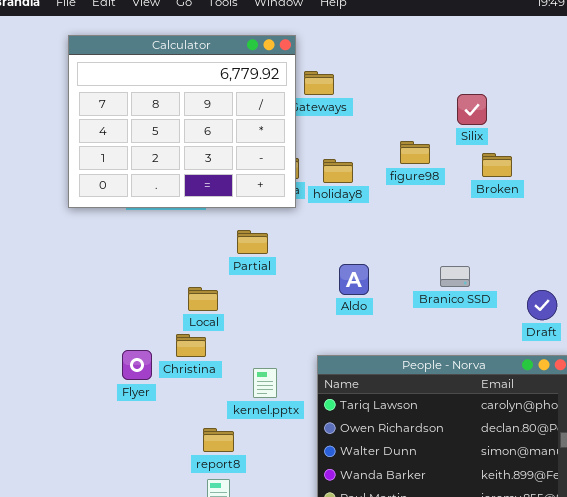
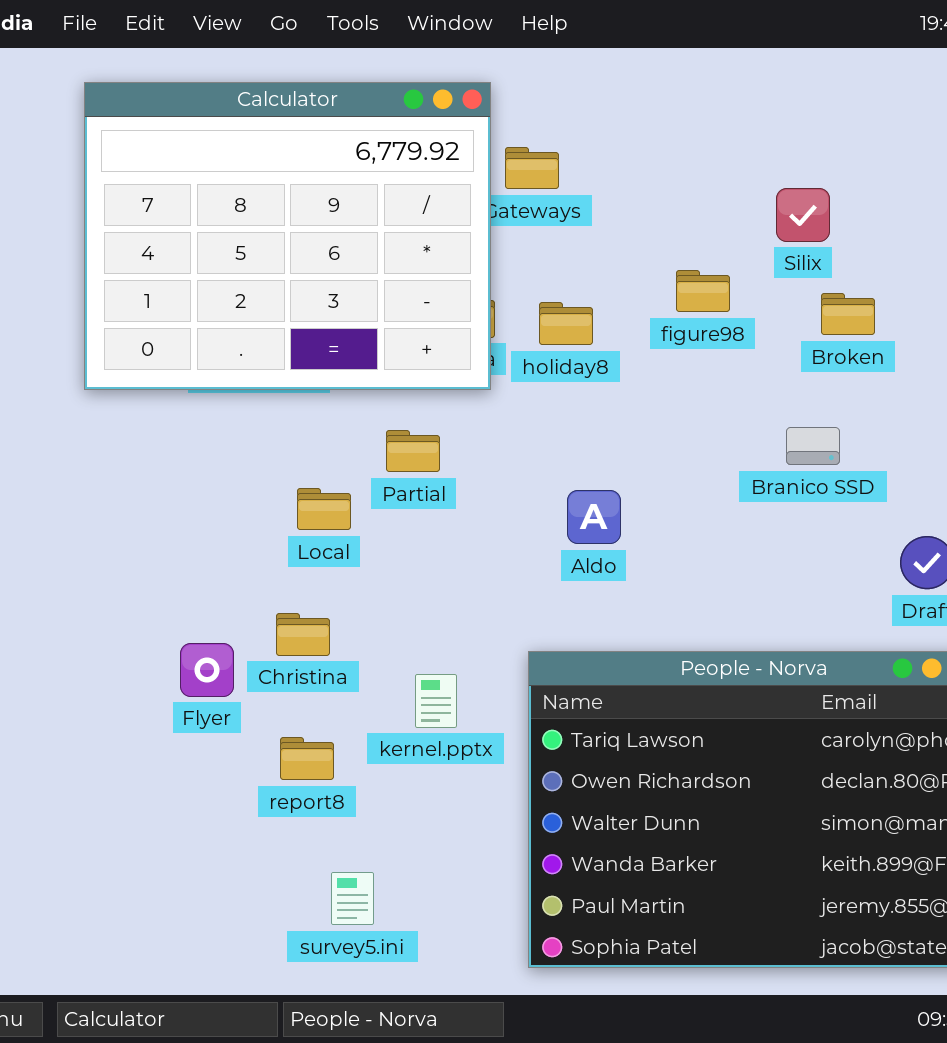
Branico SSD: [440,266,470,287] -> [786,427,840,465], moved
Local: [188,287,218,311] -> [297,488,351,530], moved
report8: [203,428,234,452] -> [280,737,334,780], moved

